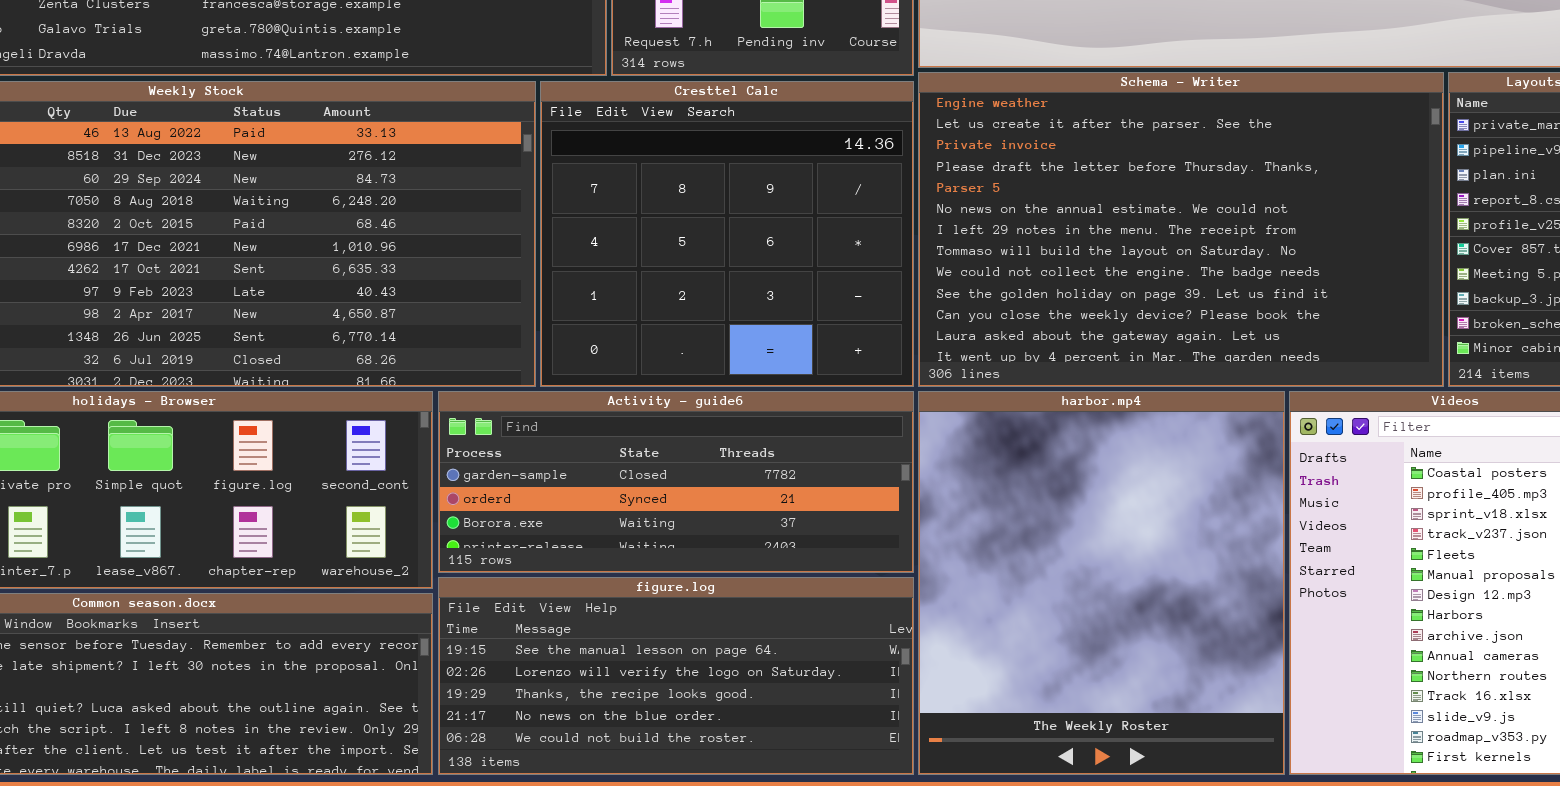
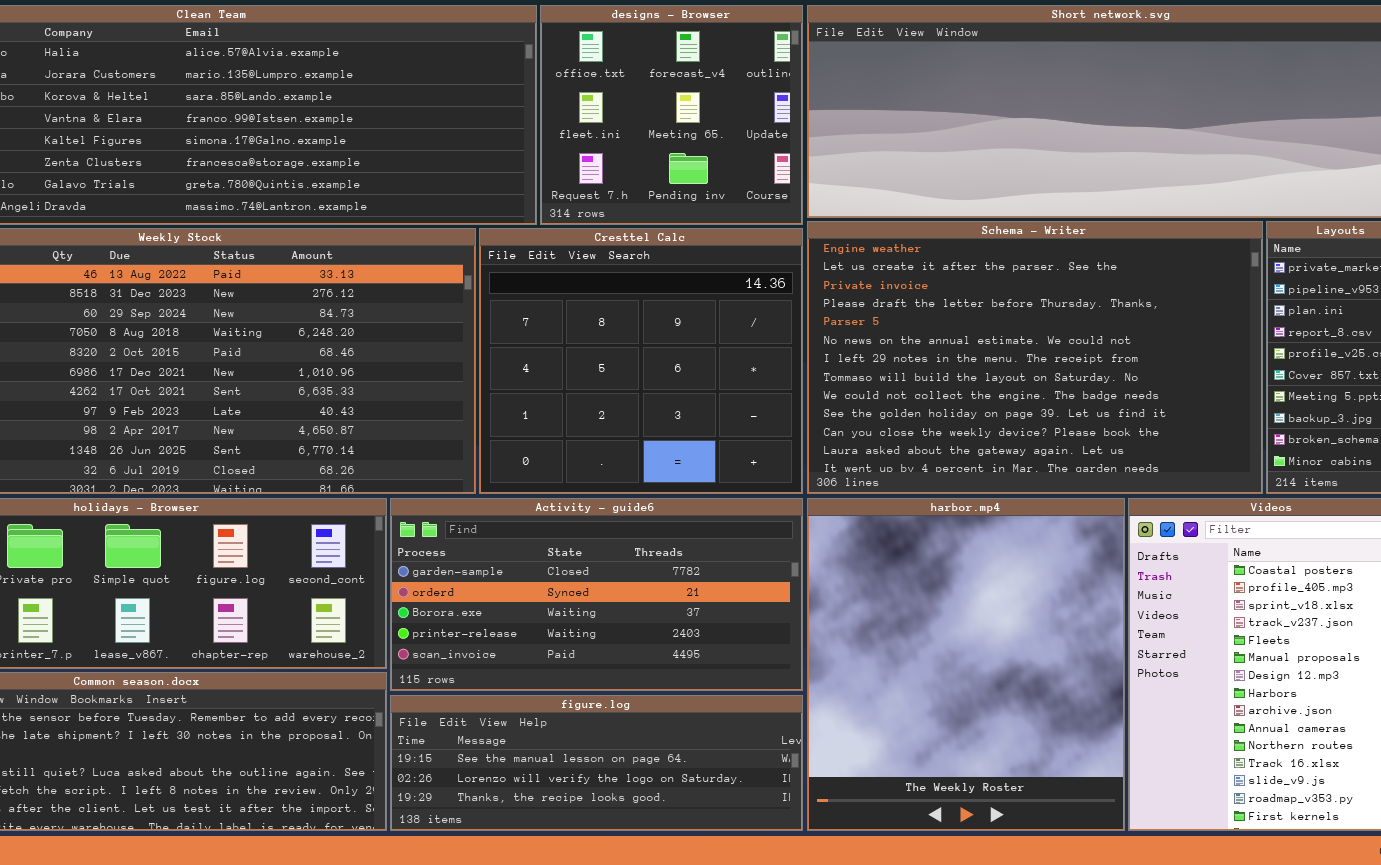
Activity - guide6: [438,391,914,573] -> [390,498,803,691], resized
figure.log: [438,577,914,775] -> [390,695,803,831], resized

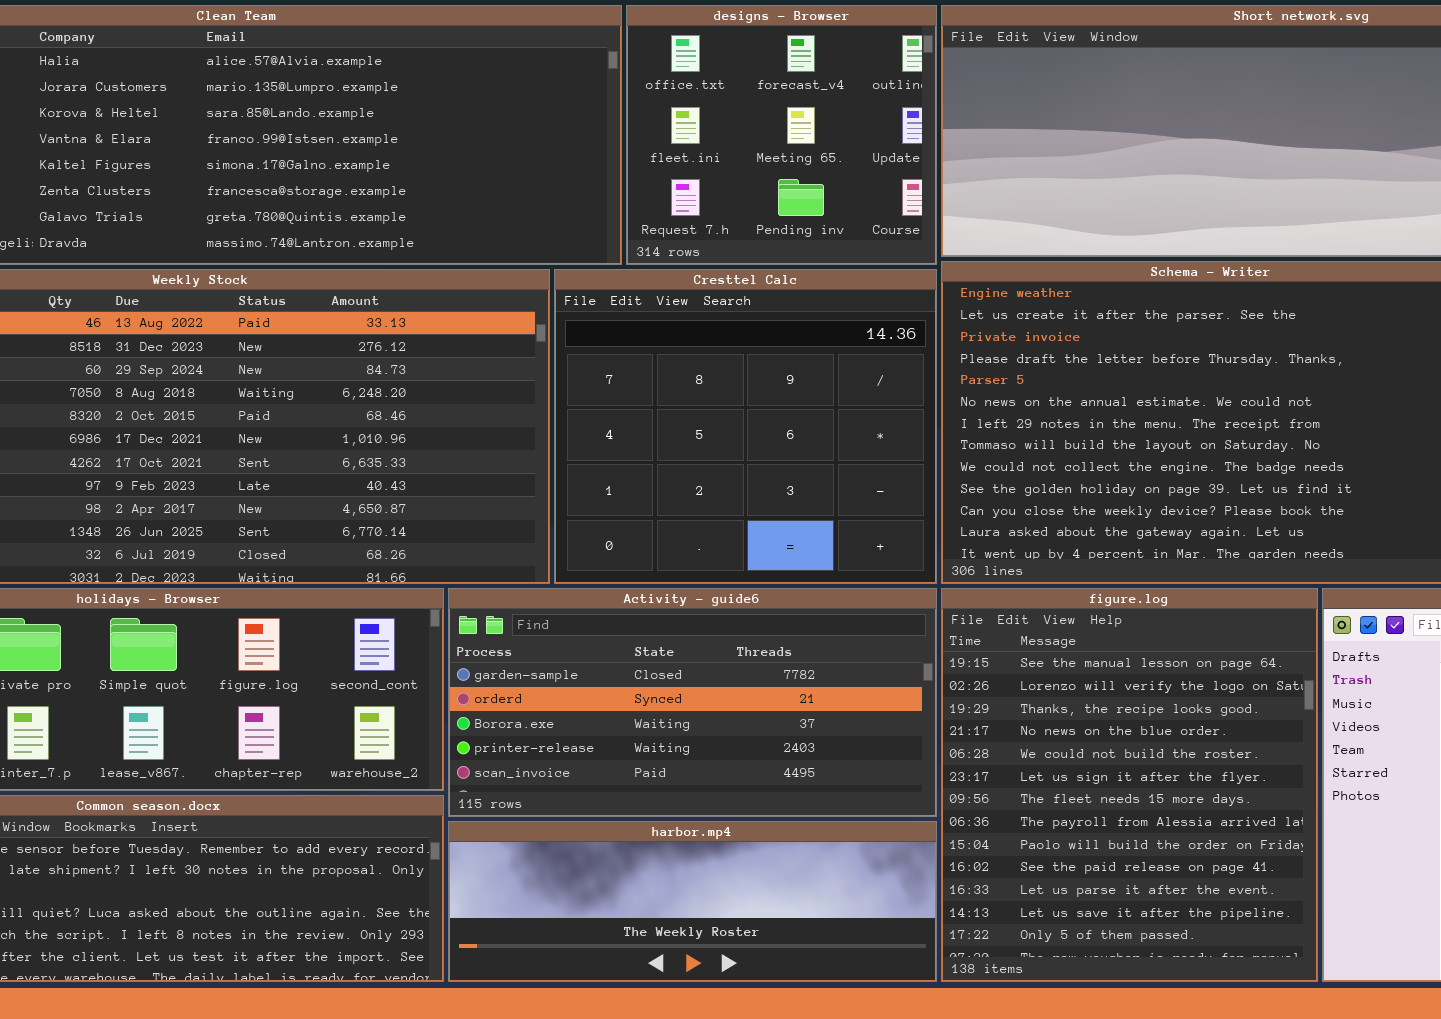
harbor.mp4: [807,498,1125,831] -> [448,821,937,982], moved, resized
figure.log: [390,695,803,831] -> [941,588,1318,982], moved, resized

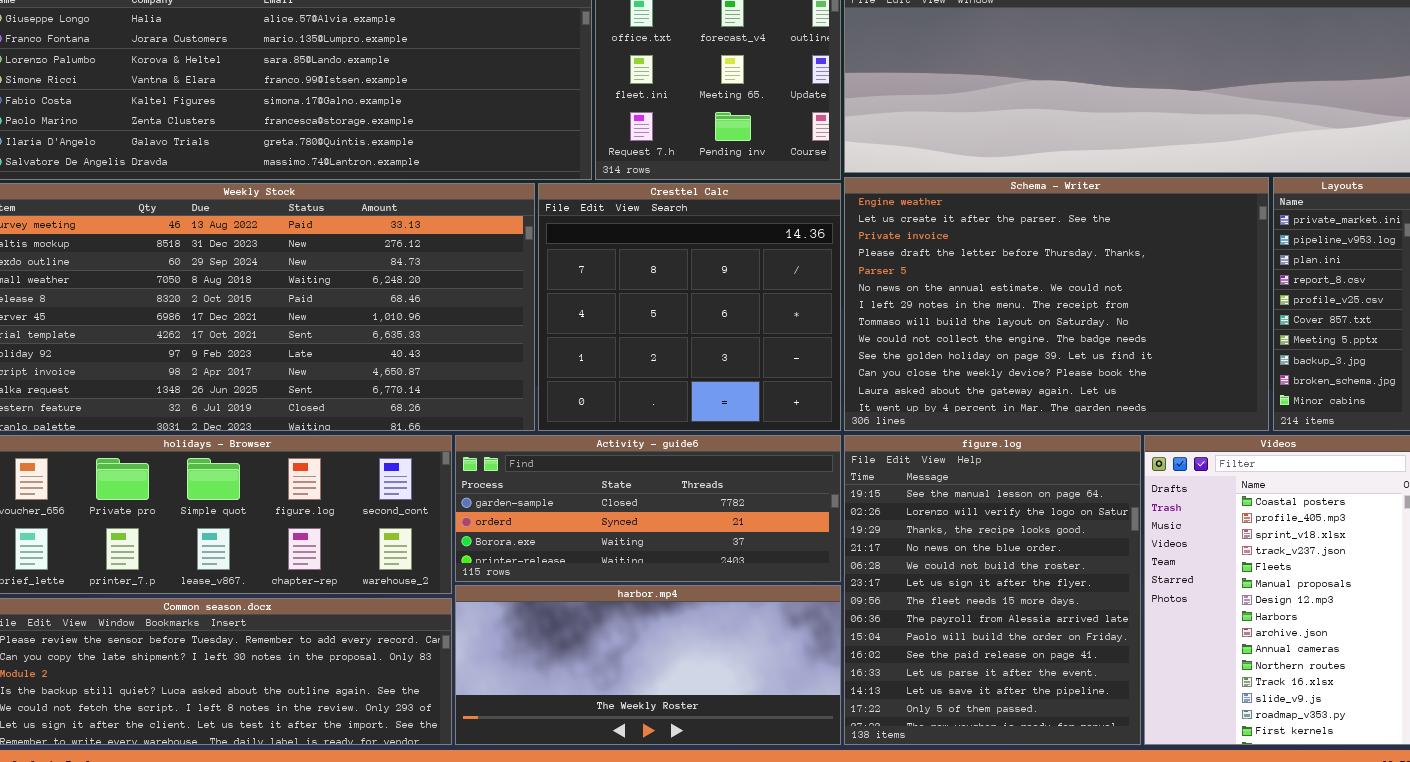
Activity - guide6: [448,588,937,817] -> [455,435,841,582], resized
harbor.mp4: [448,821,937,982] -> [455,585,841,745], resized

